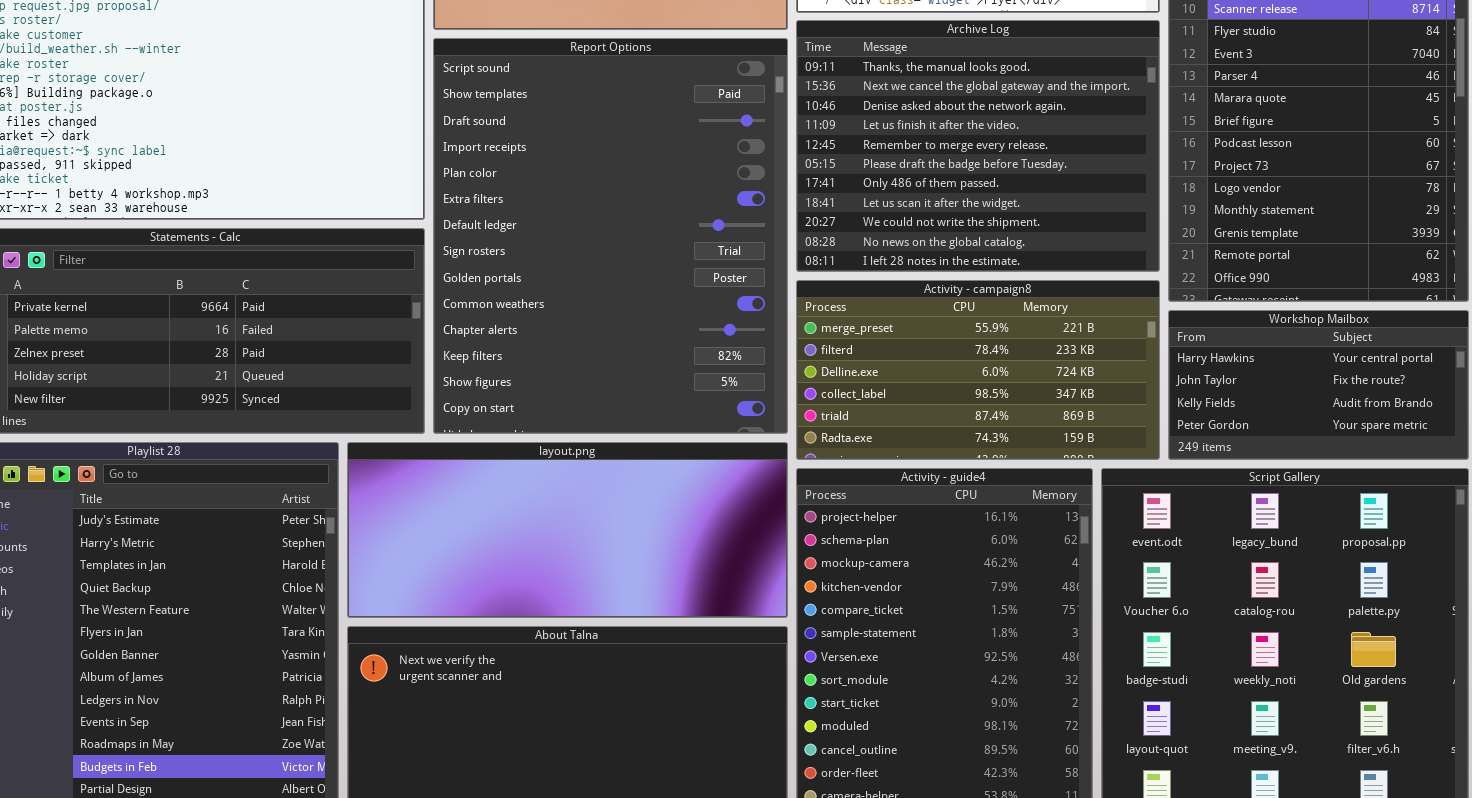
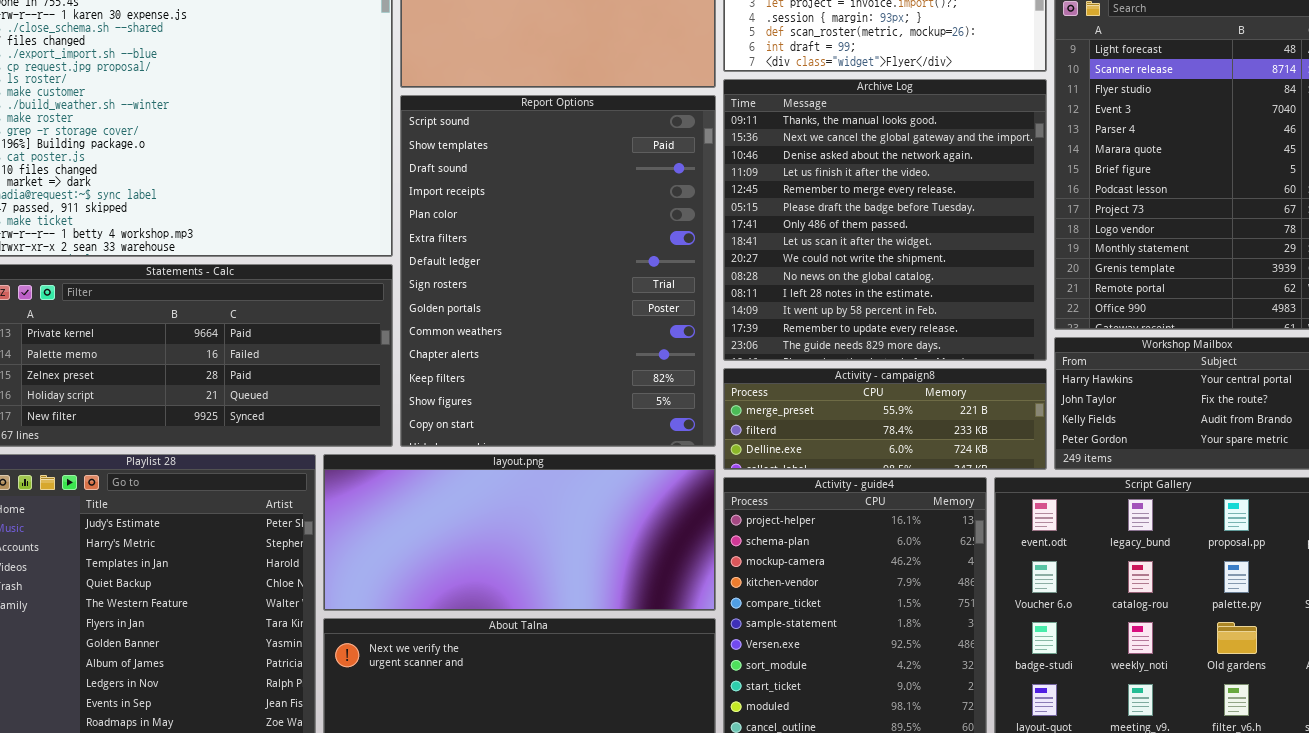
Archive Log: [796,20,1160,272] -> [723,79,1047,361], resized
Activity - campaign8: [796,280,1160,460] -> [723,368,1047,470], resized

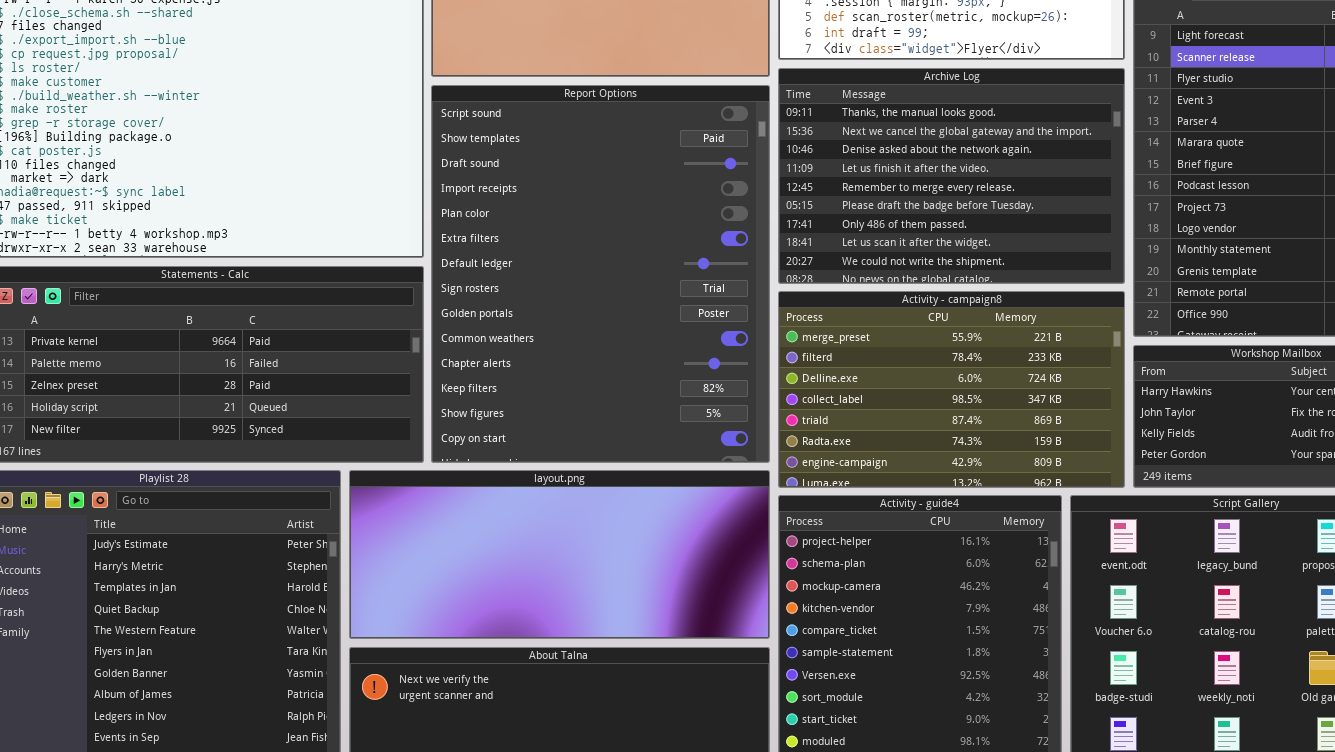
Archive Log: [723,79,1047,361] -> [778,68,1125,284], resized
Activity - campaign8: [723,368,1047,470] -> [778,291,1125,488], resized

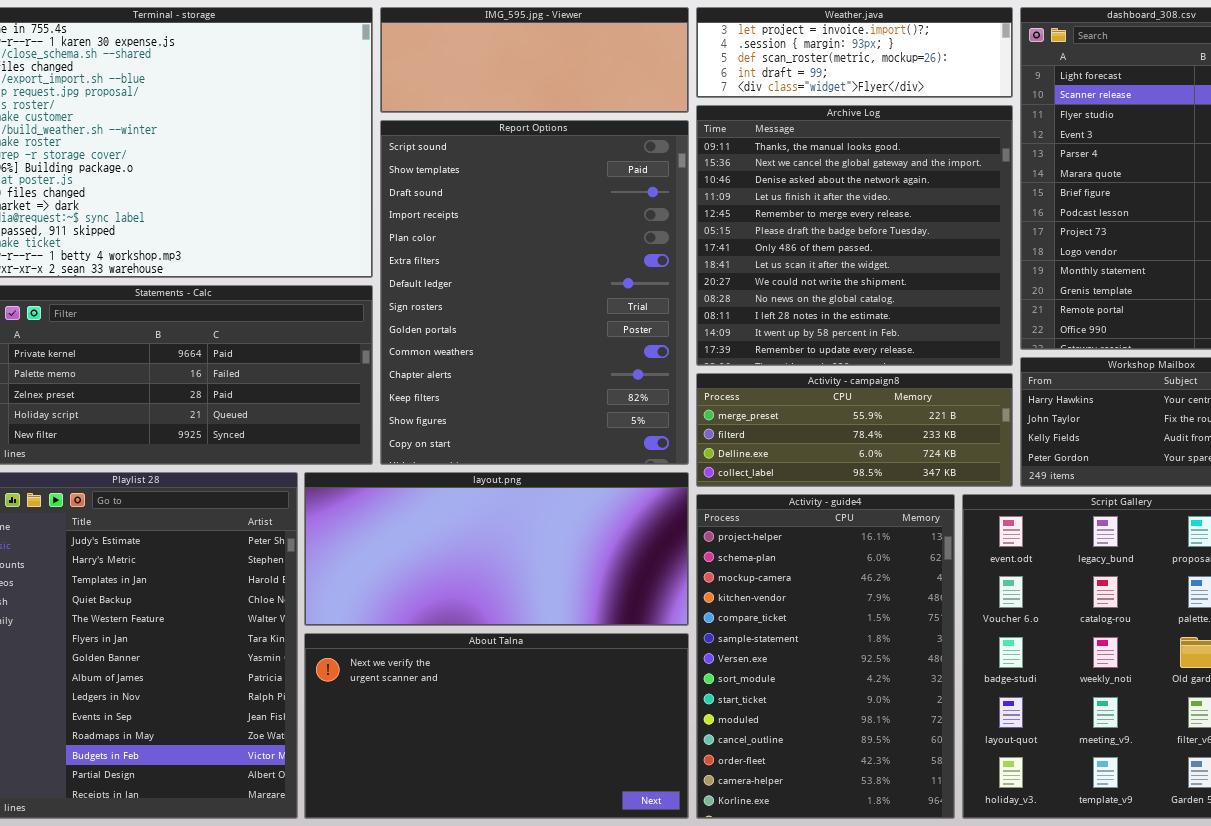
Archive Log: [778,68,1125,284] -> [696,105,1013,366], resized
Activity - campaign8: [778,291,1125,488] -> [696,373,1013,487], resized

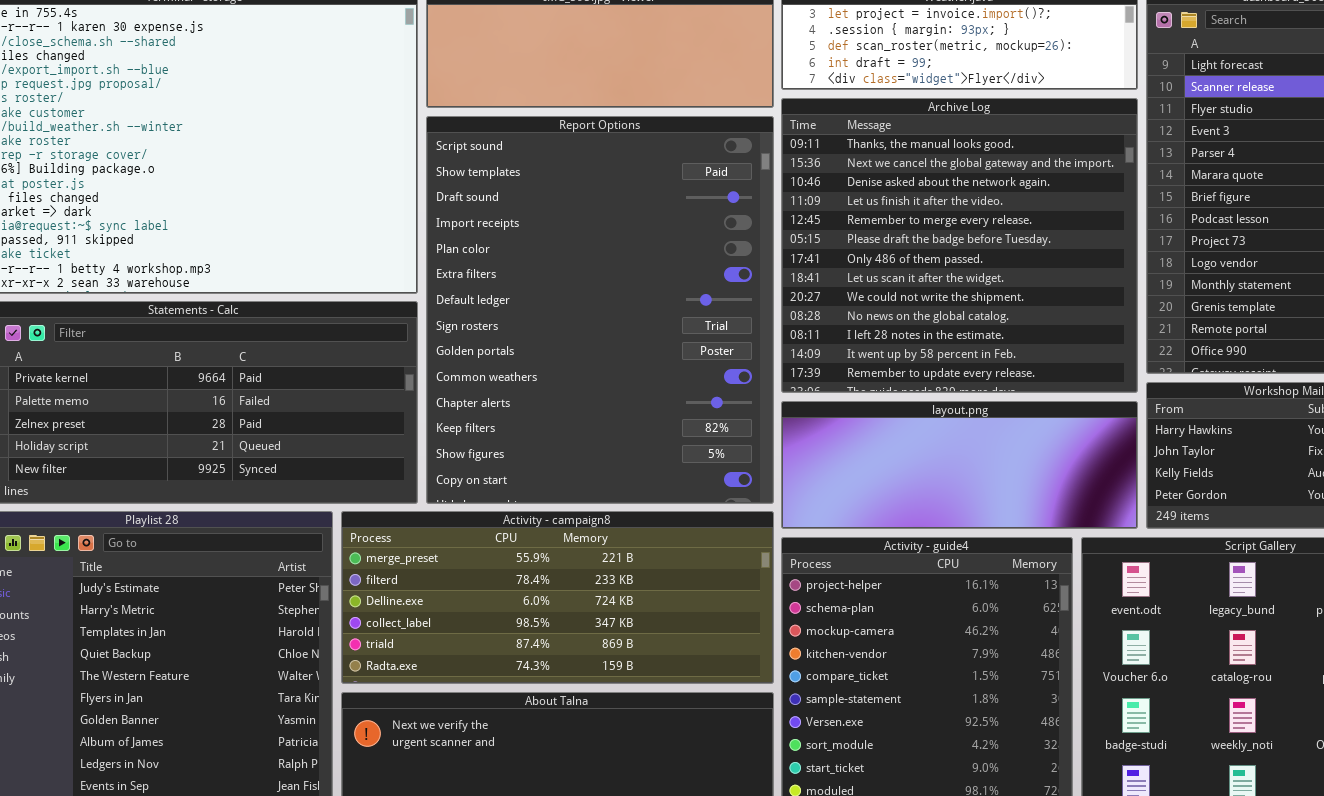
Activity - campaign8: [696,373,1013,487] -> [341,511,774,684], moved, resized
layout.png: [304,472,689,626] -> [781,401,1138,529], moved, resized

